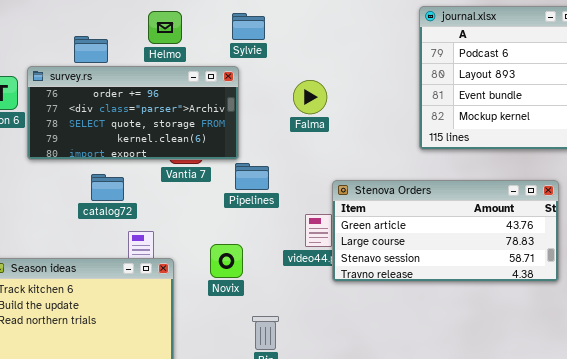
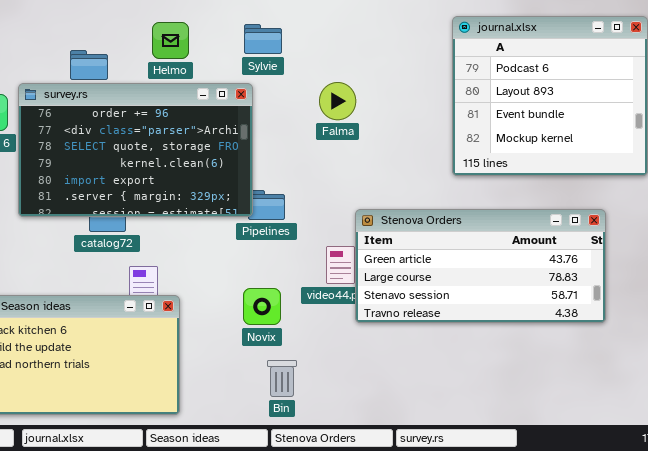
survey.rs: [27,66,239,160] -> [18,83,253,217], resized
Falma: [293,80,327,114] -> [319,82,356,120], moved
Novix: [210,244,243,278] -> [243,288,281,325], moved

